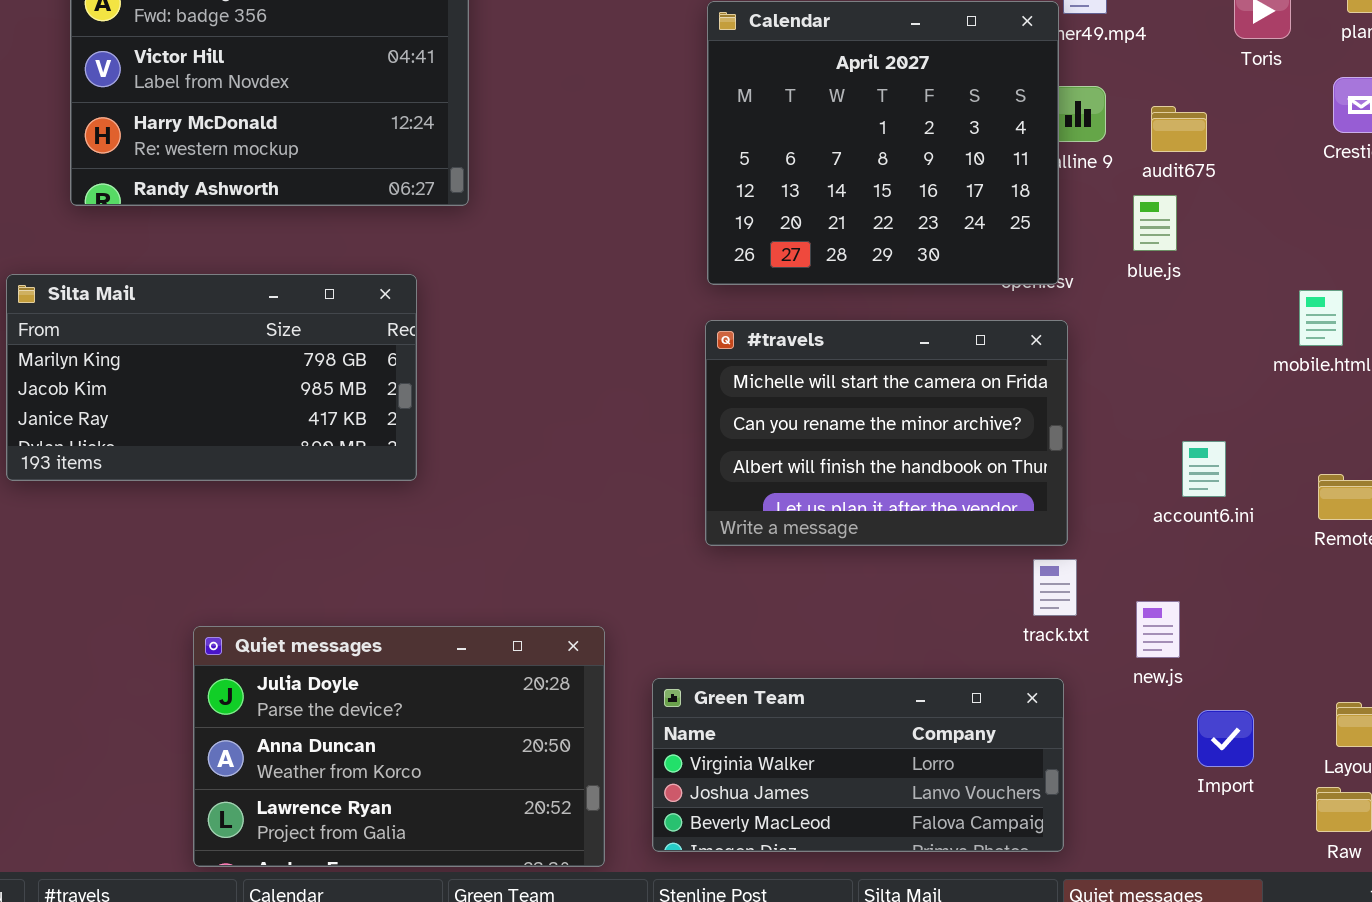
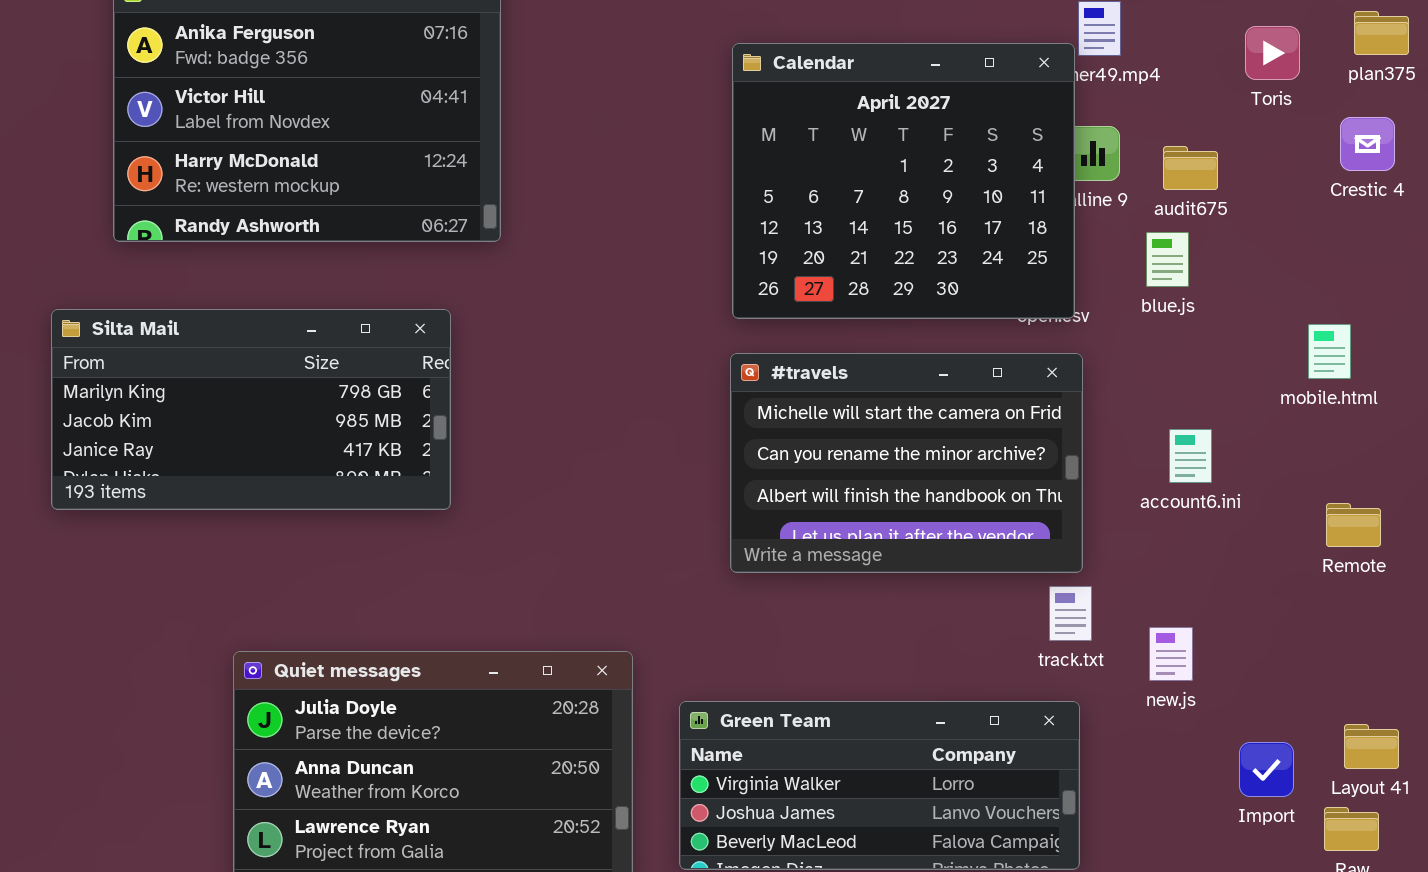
account6.ini: [1182,441,1226,497] -> [1169,429,1212,483], moved
Import: [1197,710,1254,767] -> [1239,742,1294,797], moved

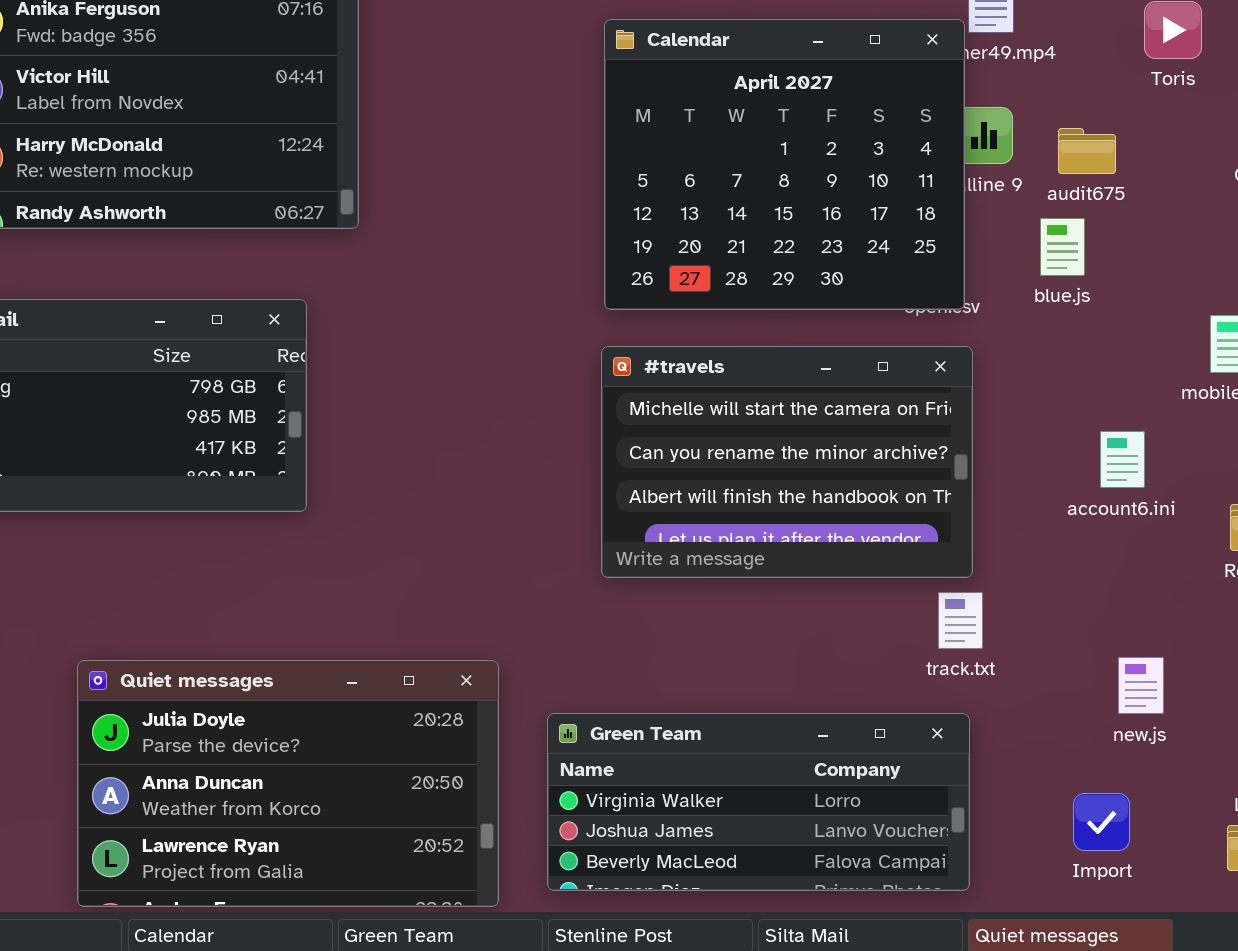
account6.ini: [1169,429,1212,483] -> [1100,431,1145,488], moved
new.js: [1149,627,1193,681] -> [1118,657,1164,714], moved
Import: [1239,742,1294,797] -> [1073,793,1130,851], moved

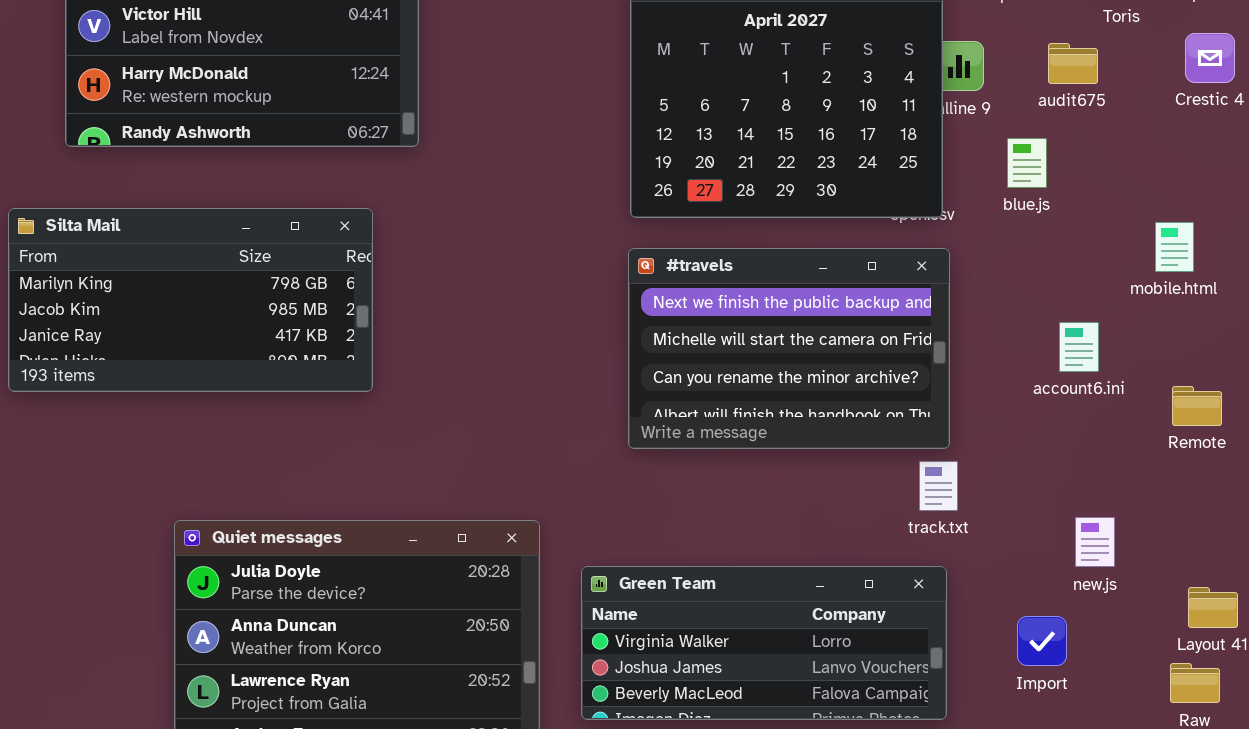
audit675: [1058,128,1116,174] -> [1048,43,1098,84], moved
#travels: [601,346,973,578] -> [628,248,950,449], scrolled up 1 row
Import: [1073,793,1130,851] -> [1017,616,1067,666], moved

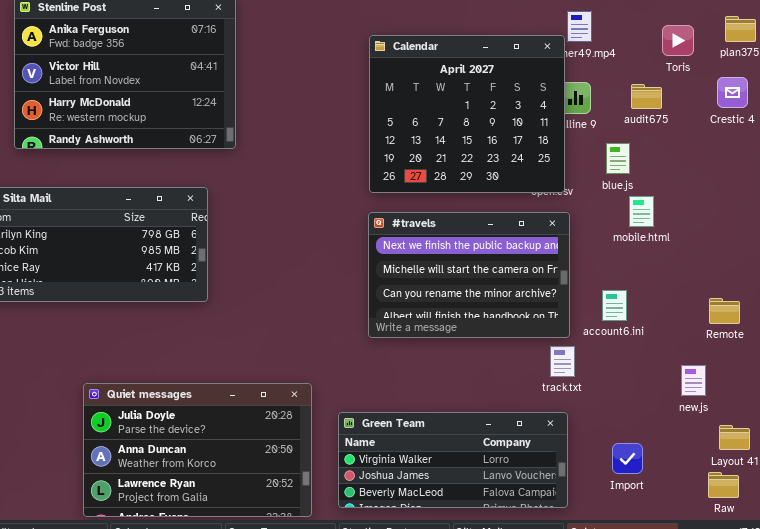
mobile.html: [1155,222,1194,272] -> [629,196,654,227], moved
account6.ini: [1059,322,1099,372] -> [602,290,627,321], moved
new.js: [1075,517,1115,567] -> [681,365,706,396], moved

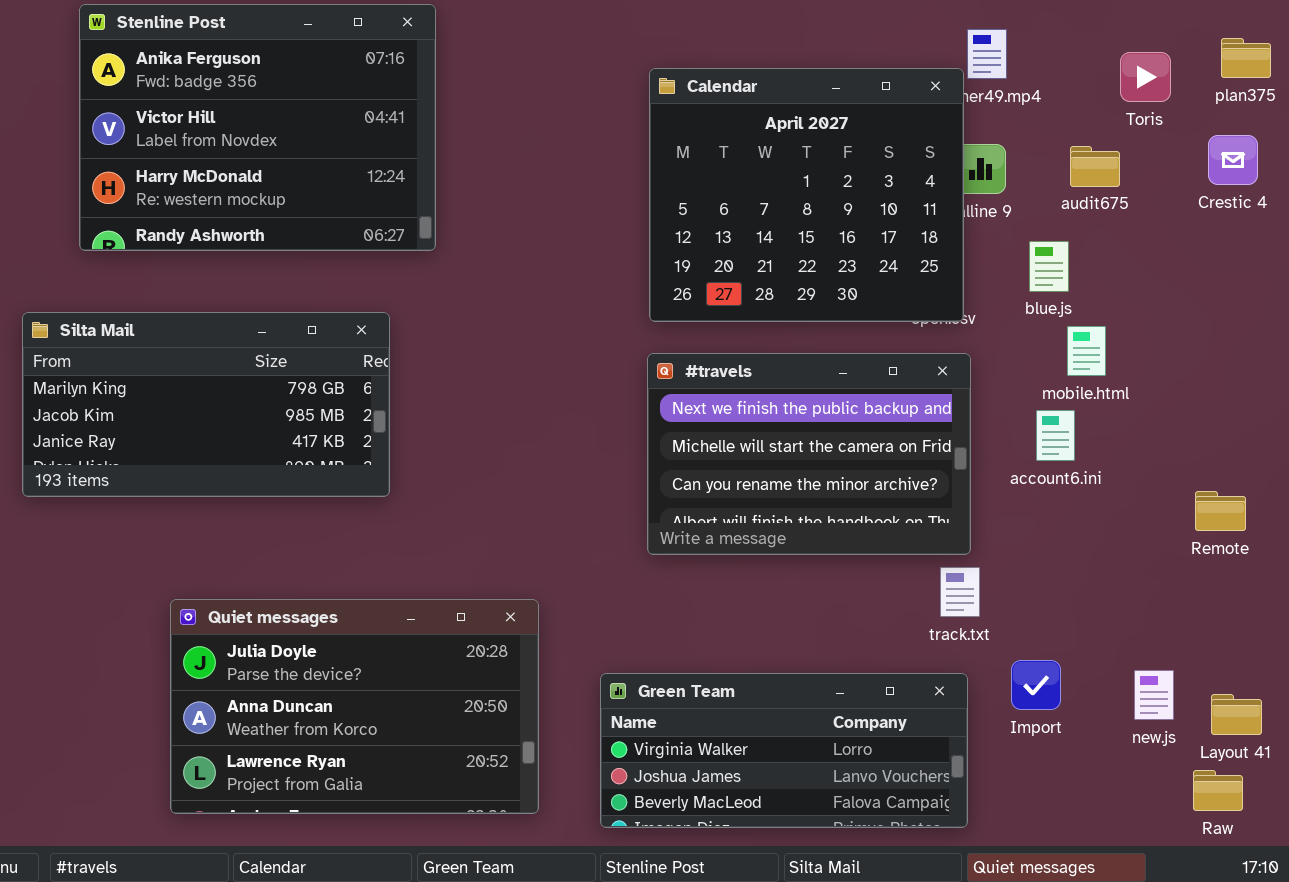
account6.ini: [602,290,627,321] -> [1036,410,1075,461], moved
new.js: [681,365,706,396] -> [1134,670,1174,720], moved
Quiet messages: [83,383,312,517] -> [170,599,539,814], moved
Import: [612,443,643,474] -> [1011,660,1061,710], moved

